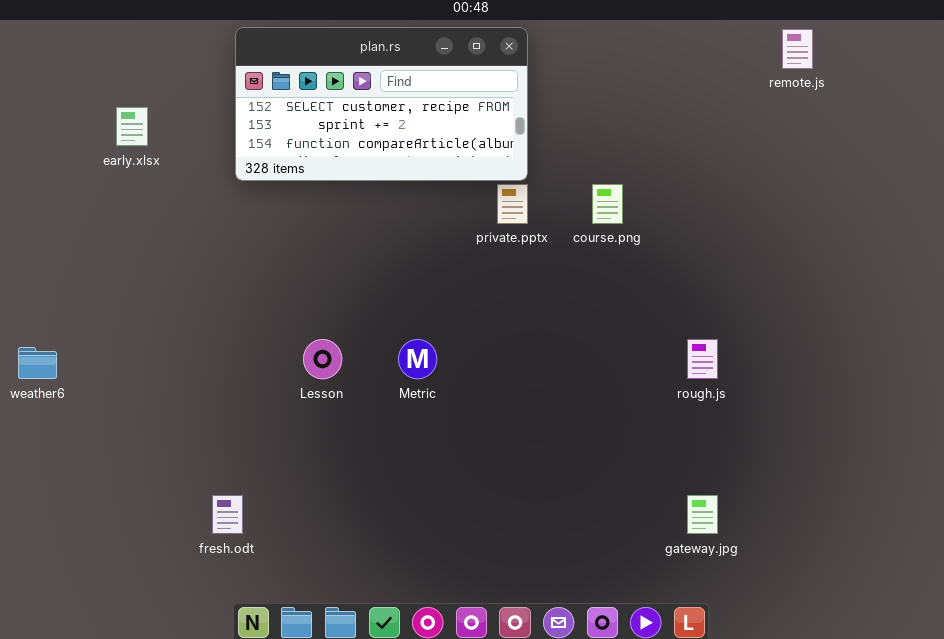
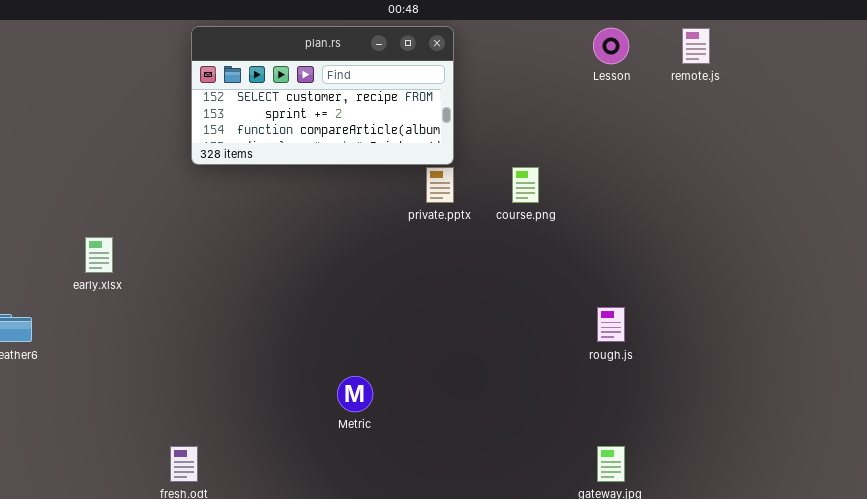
early.xlsx: [116,107,148,146] -> [85,237,113,273], moved
Lesson: [303,339,342,379] -> [593,28,629,64], moved
Metric: [398,339,437,379] -> [337,376,373,412], moved

